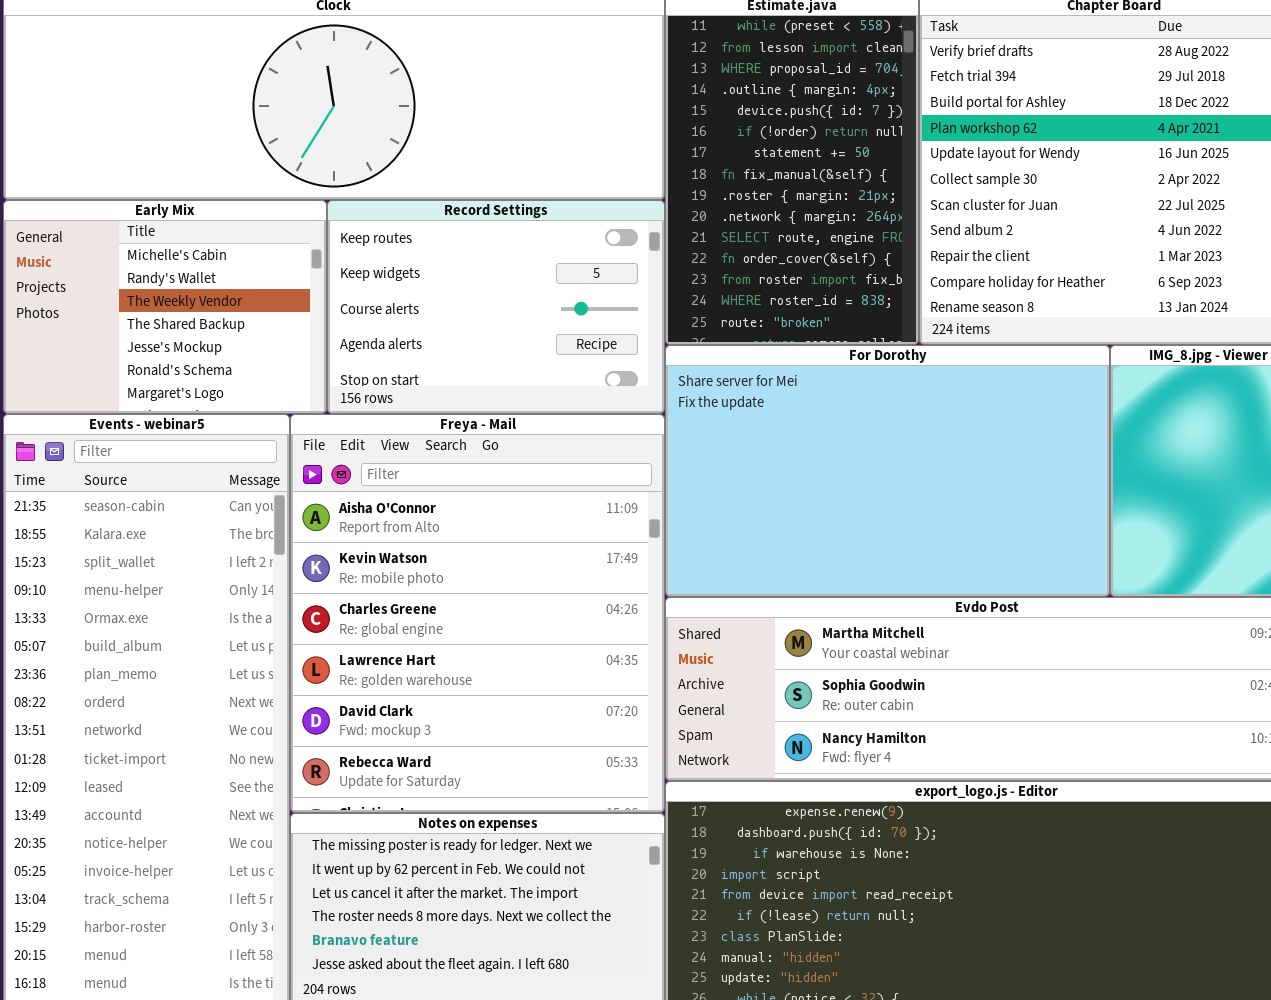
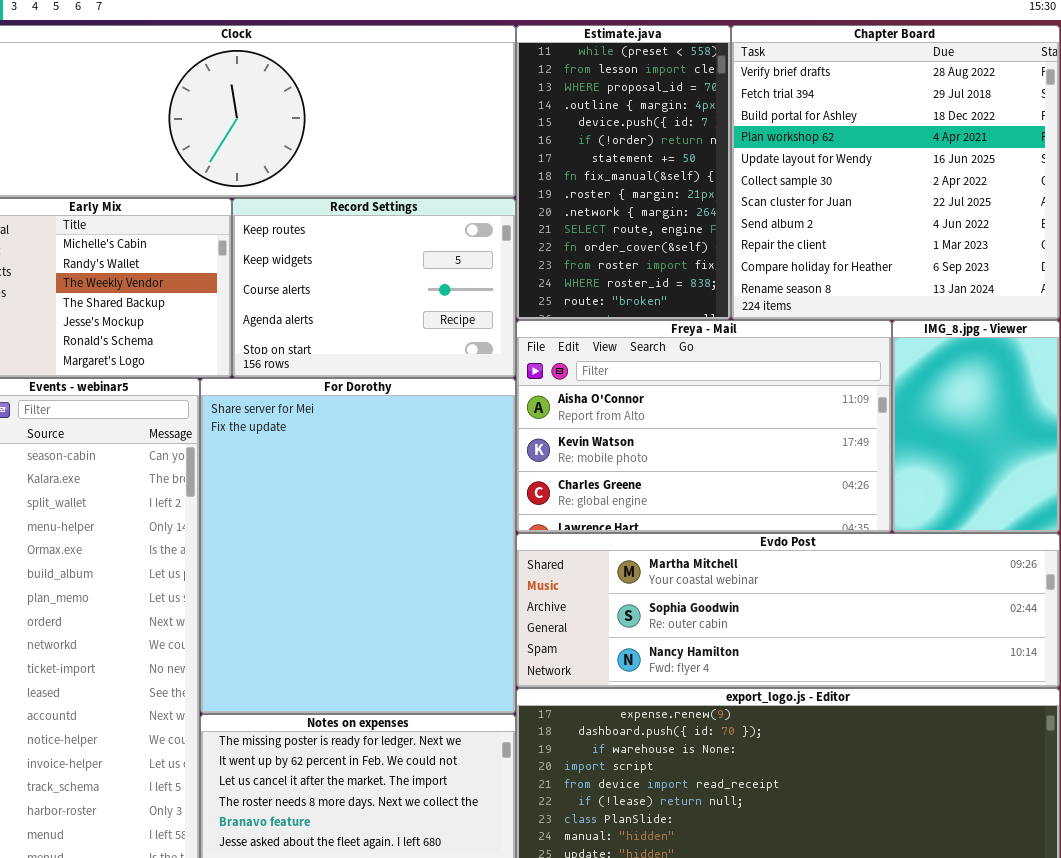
For Dorothy: [665,345,1110,597] -> [200,378,516,714], moved, resized
Freya - Mail: [290,414,665,813] -> [516,320,892,533], moved, resized

